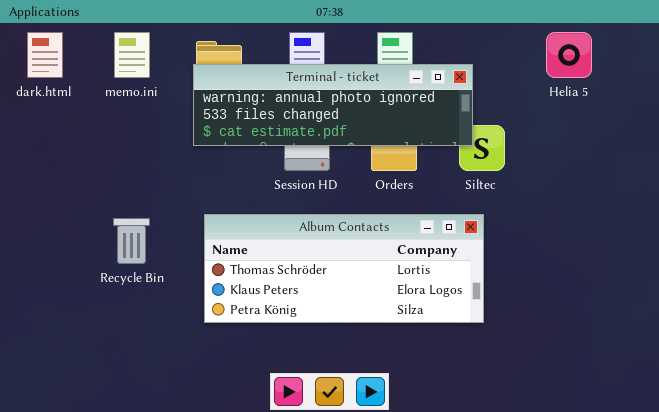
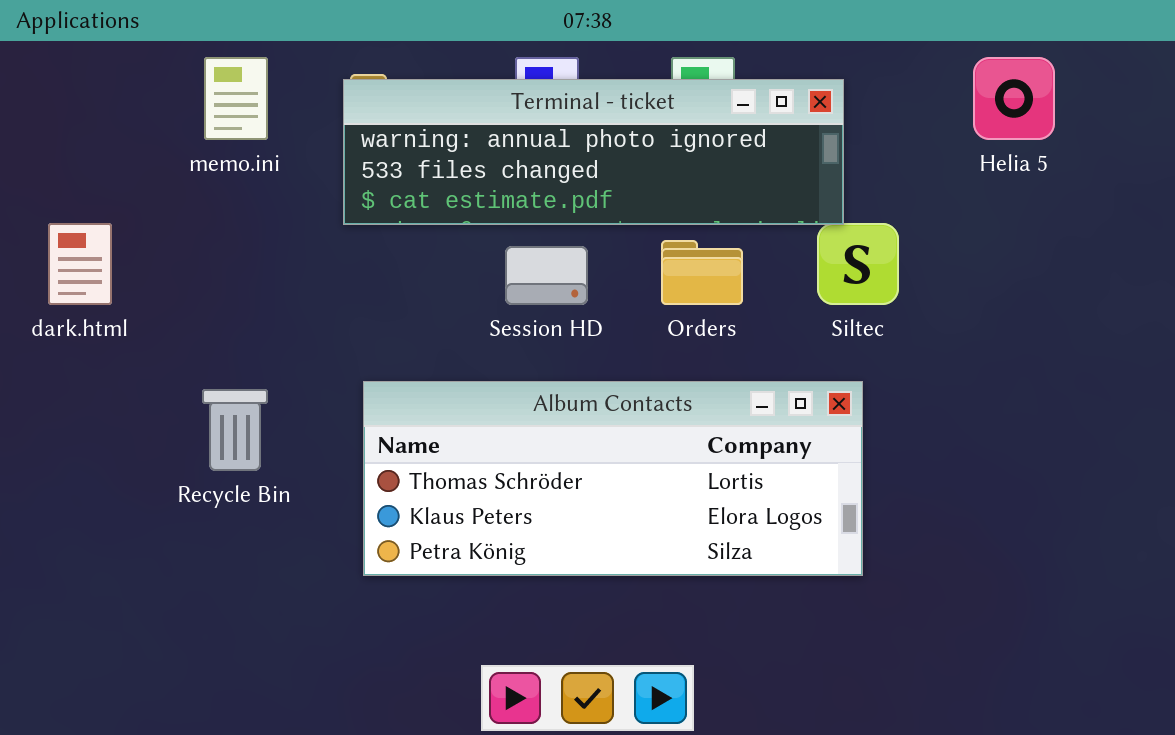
dark.html: [27,32,63,78] -> [48,223,112,305], moved
Terminal - ticket: [193,64,473,146] -> [343,79,844,225], moved

